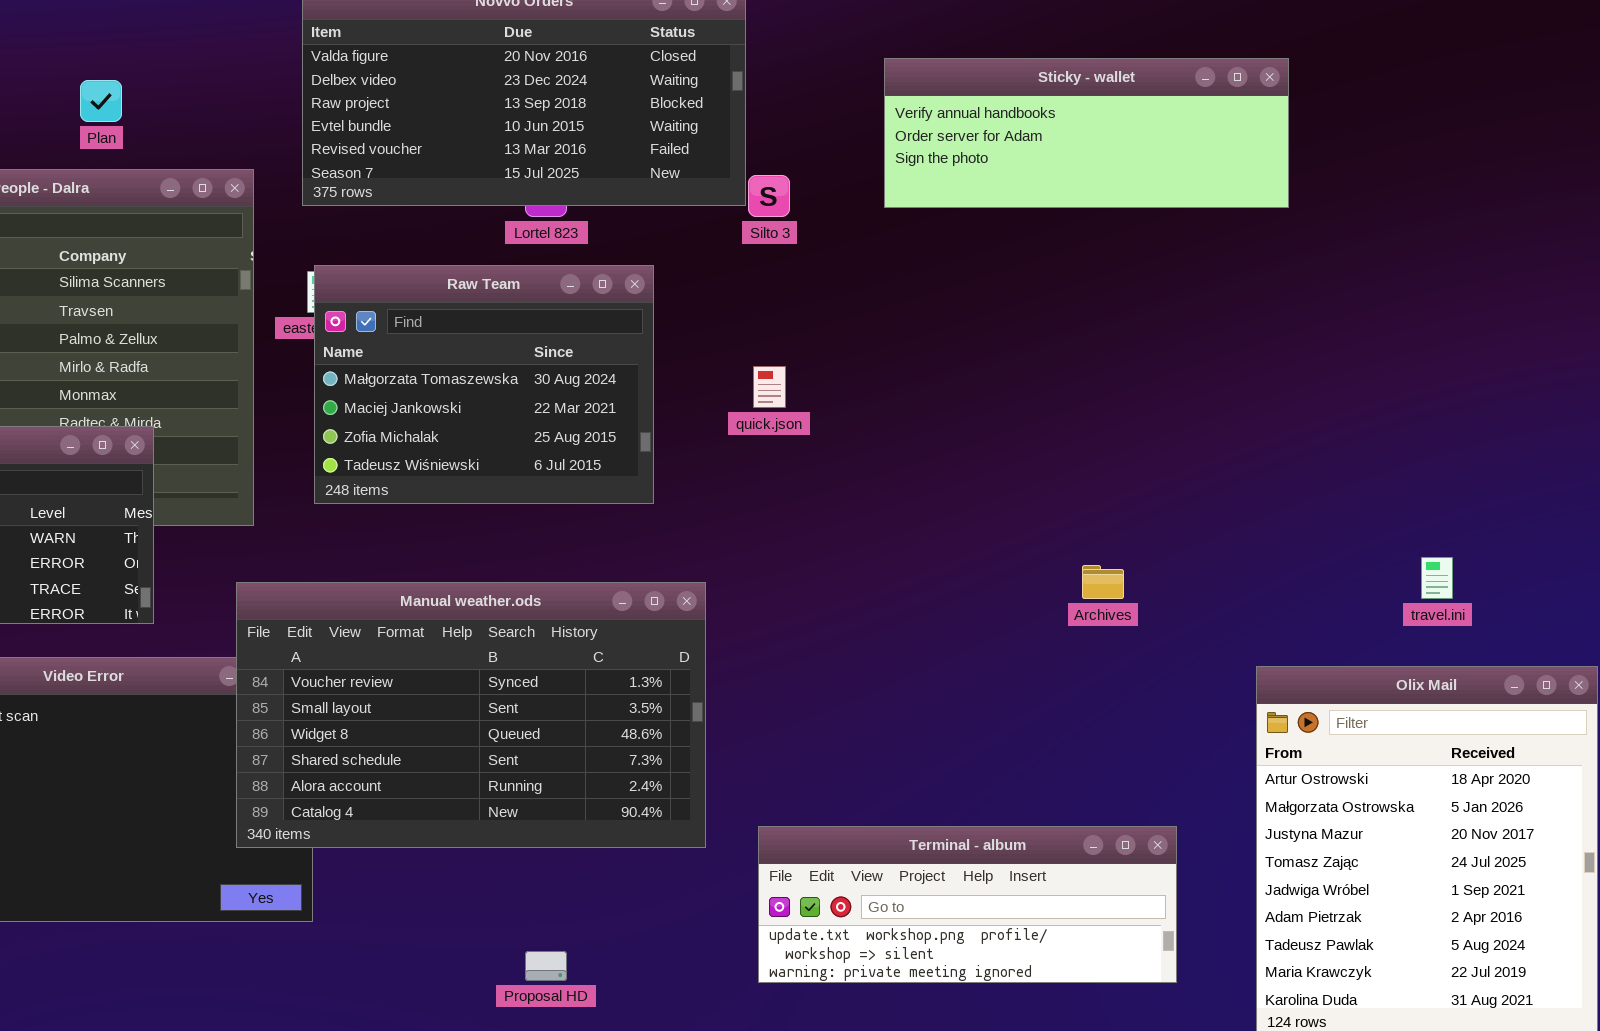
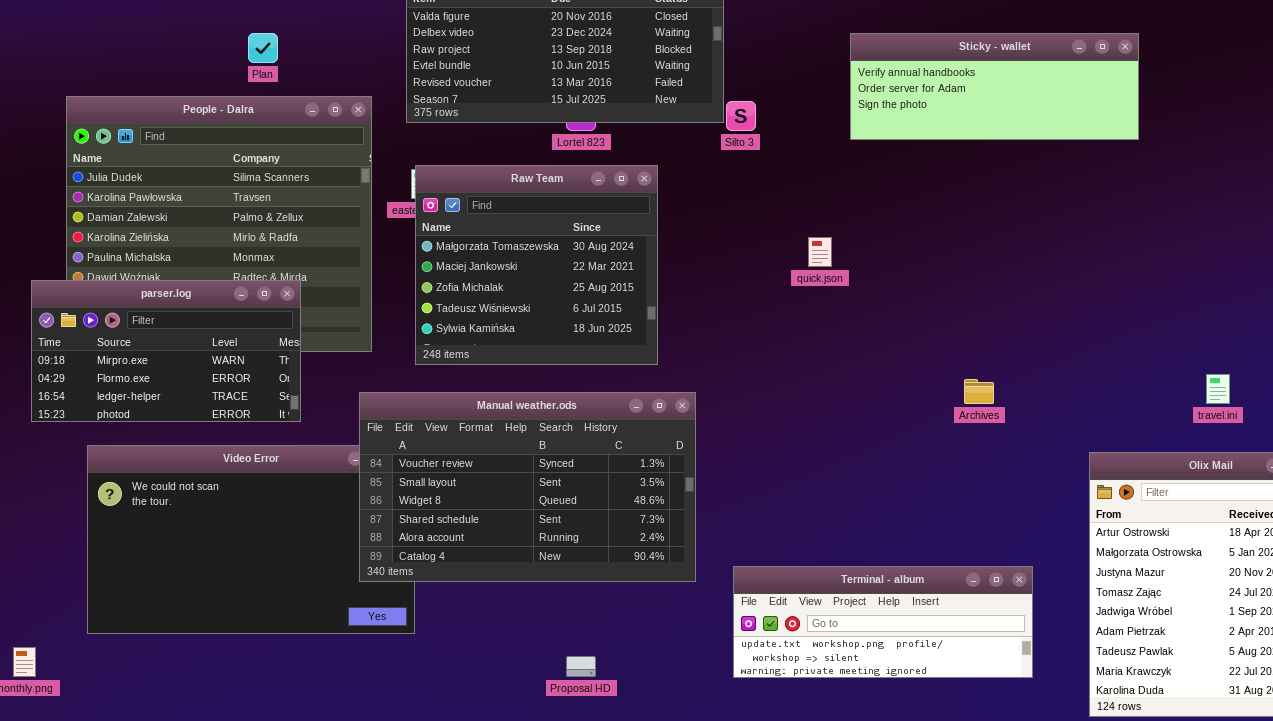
Sticky - wallet: [884,58,1289,208] -> [850,33,1139,140], moved
Raw Team: [314,265,654,504] -> [415,165,658,365], resized
quick.json: [753,366,786,408] -> [808,237,832,267], moved

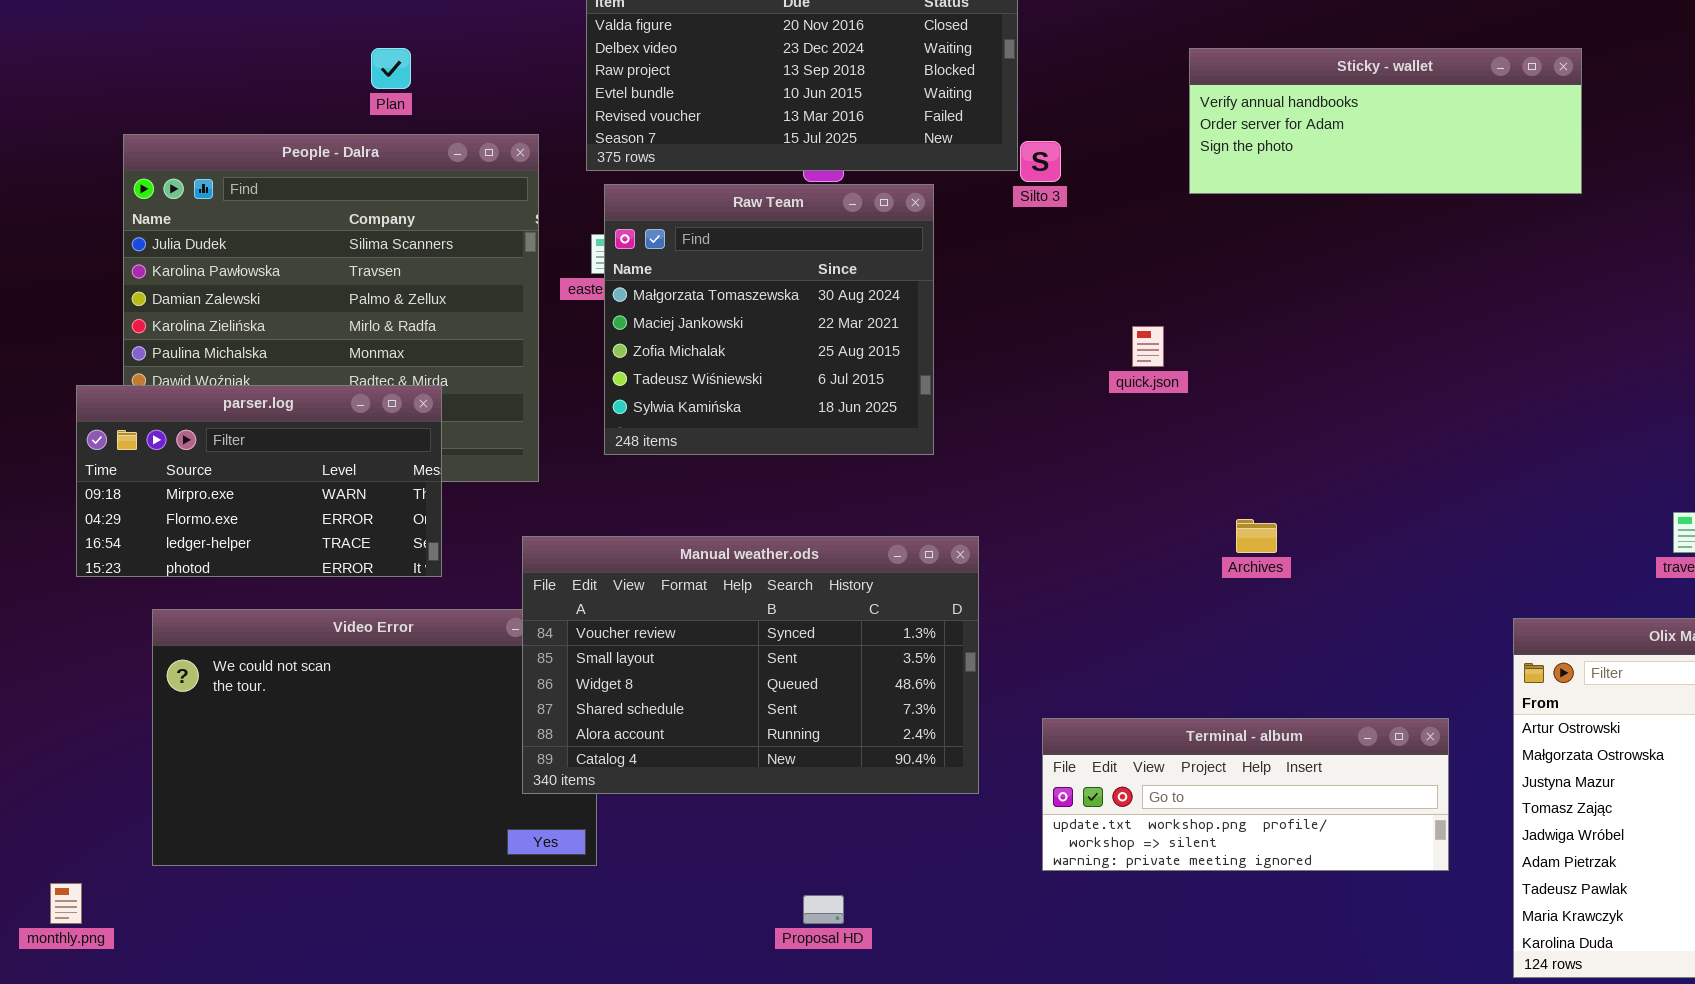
Raw Team: [415,165,658,365] -> [604,184,934,455], moved
Archives: [964,379,994,404] -> [1236,519,1277,553], moved
Terminal - album: [733,566,1033,678] -> [1042,718,1449,871], moved

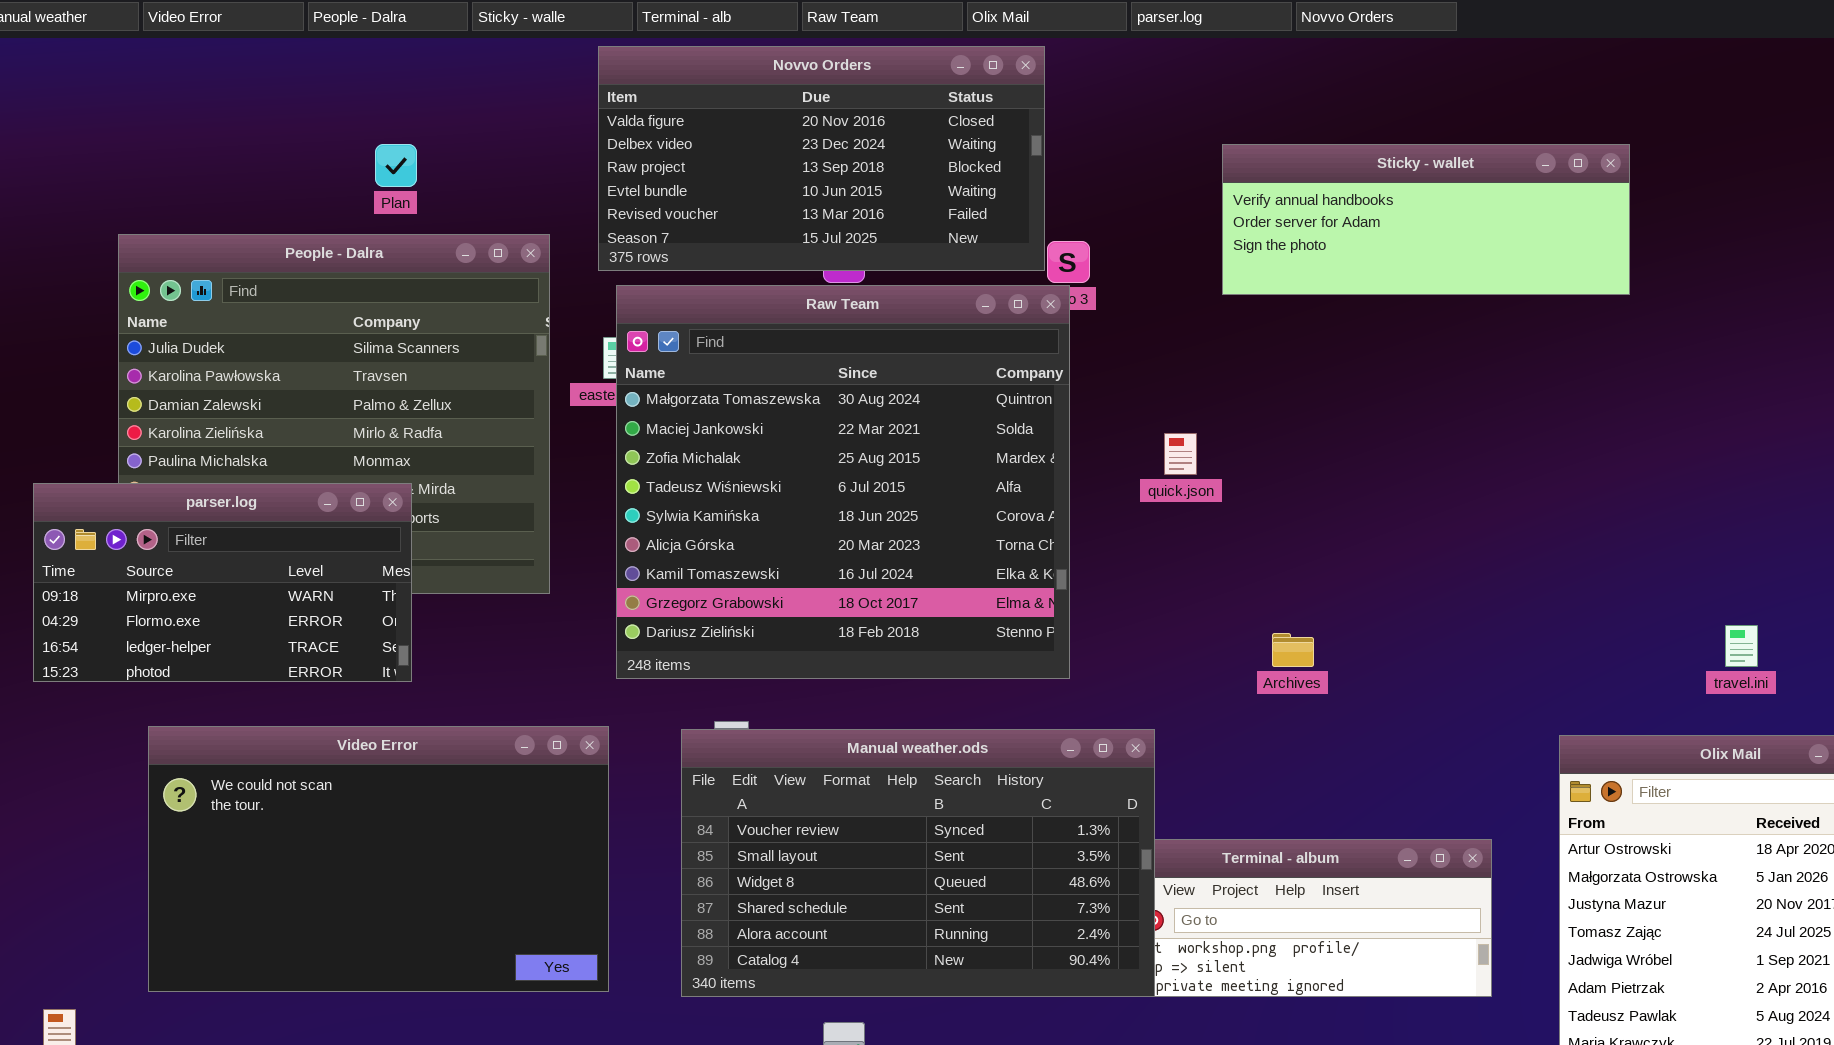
Raw Team: [604,184,934,455] -> [616,285,1070,679], resized
parser.log: [76,385,442,577] -> [33,483,412,682], moved
Manual weather.ods: [522,536,979,794] -> [681,729,1155,997], moved

